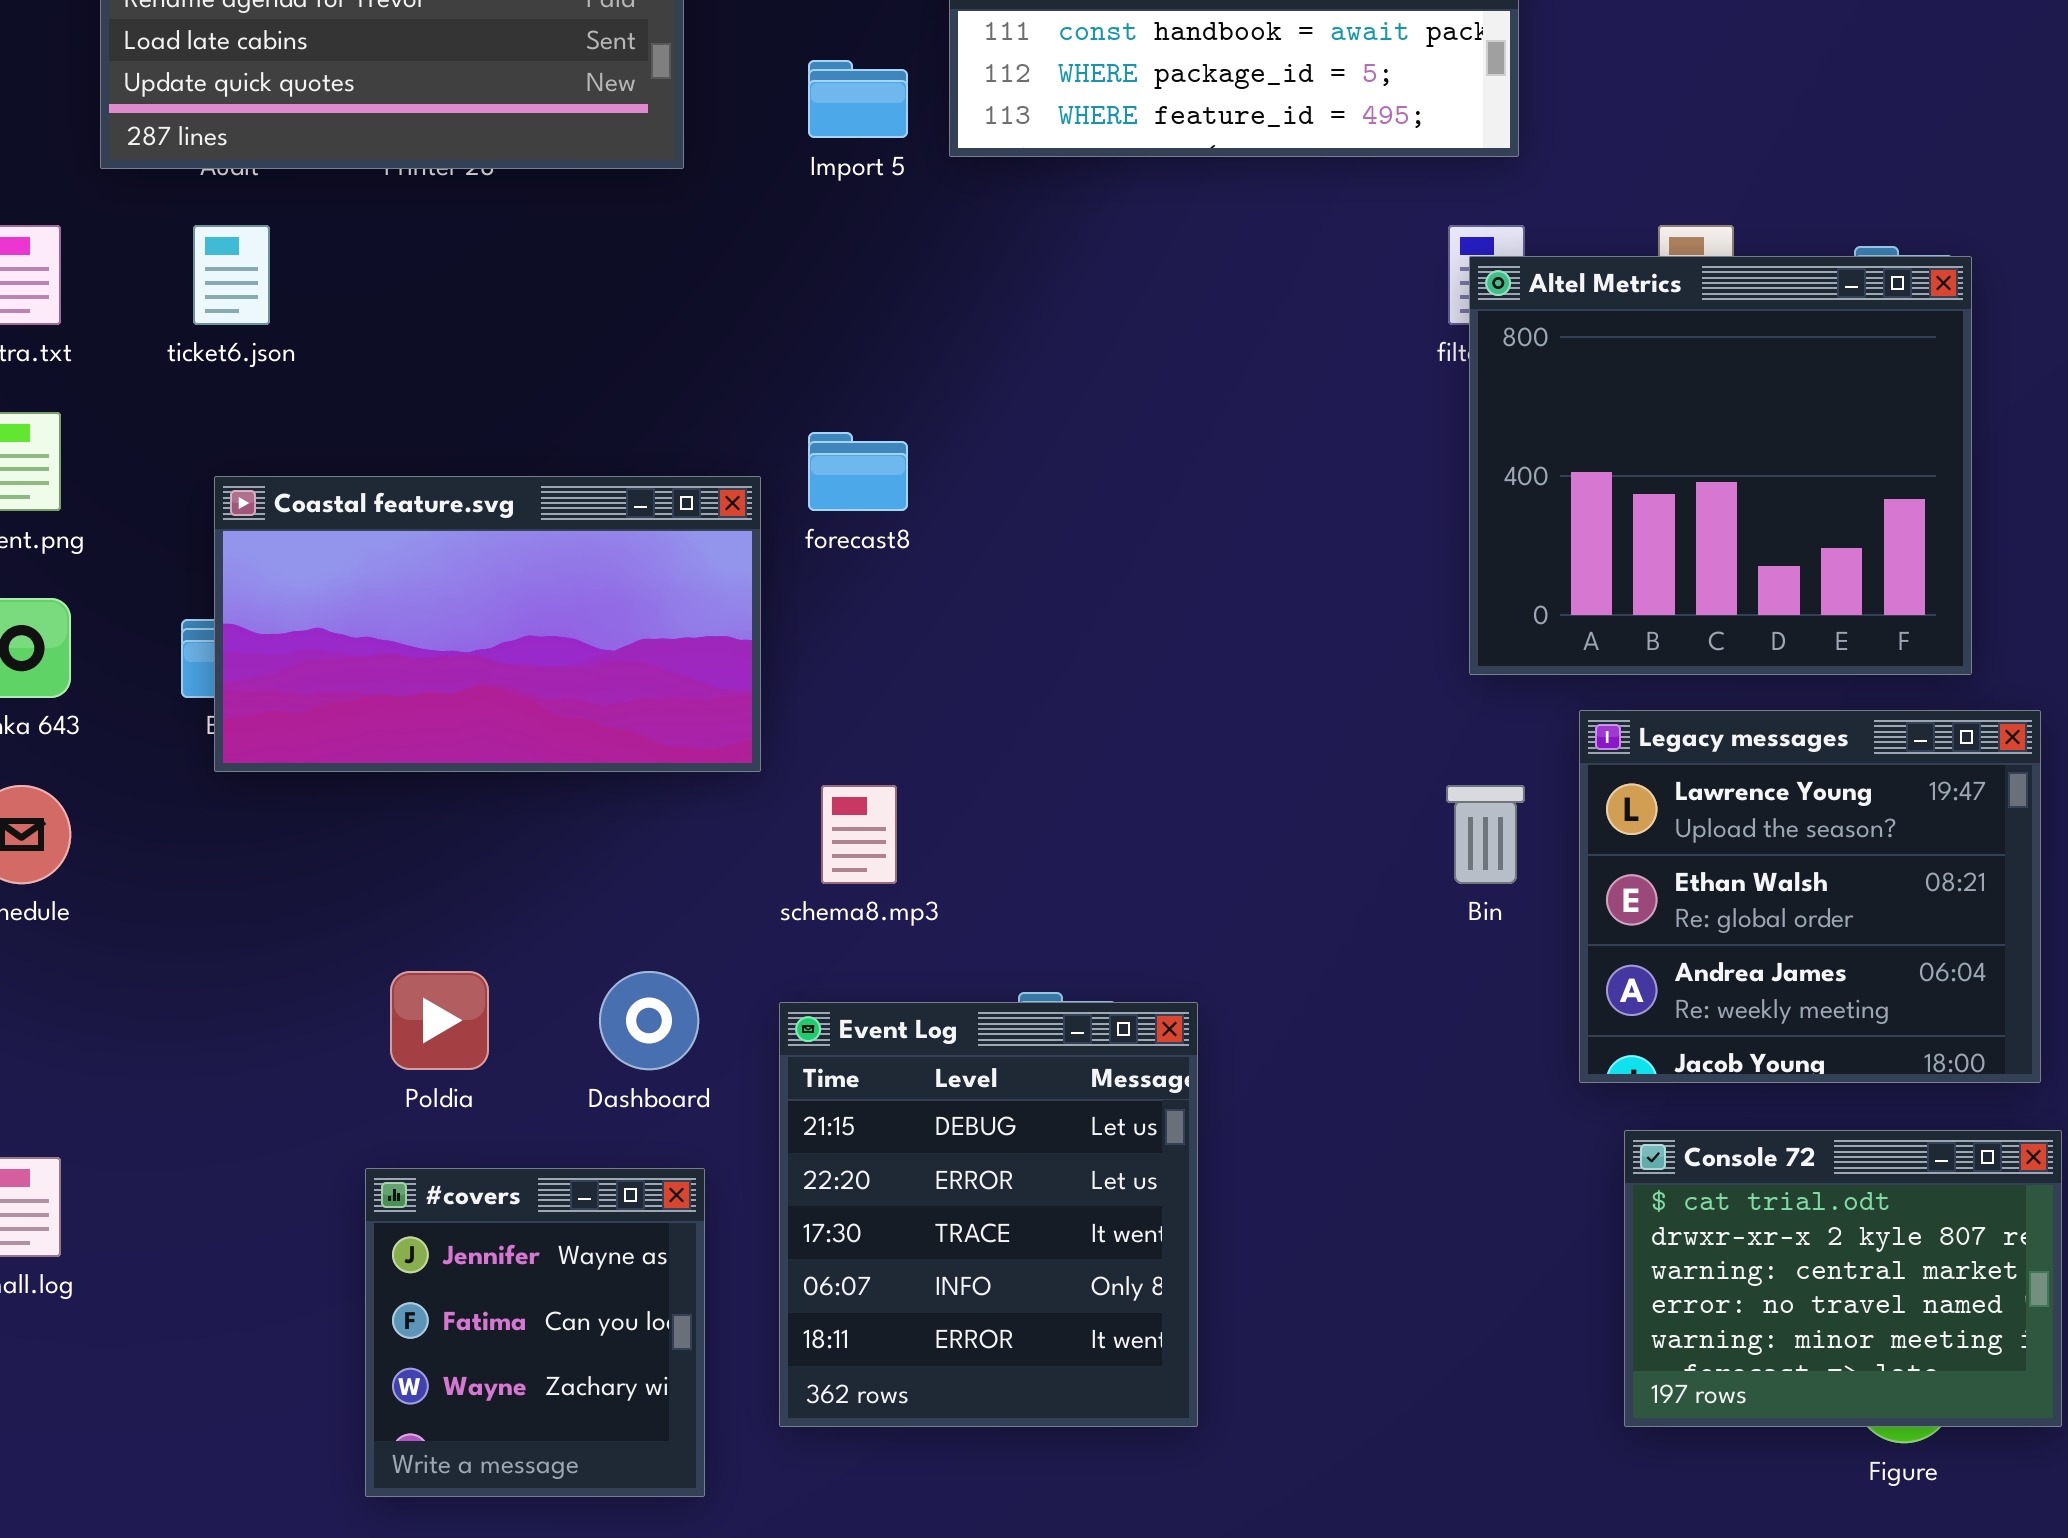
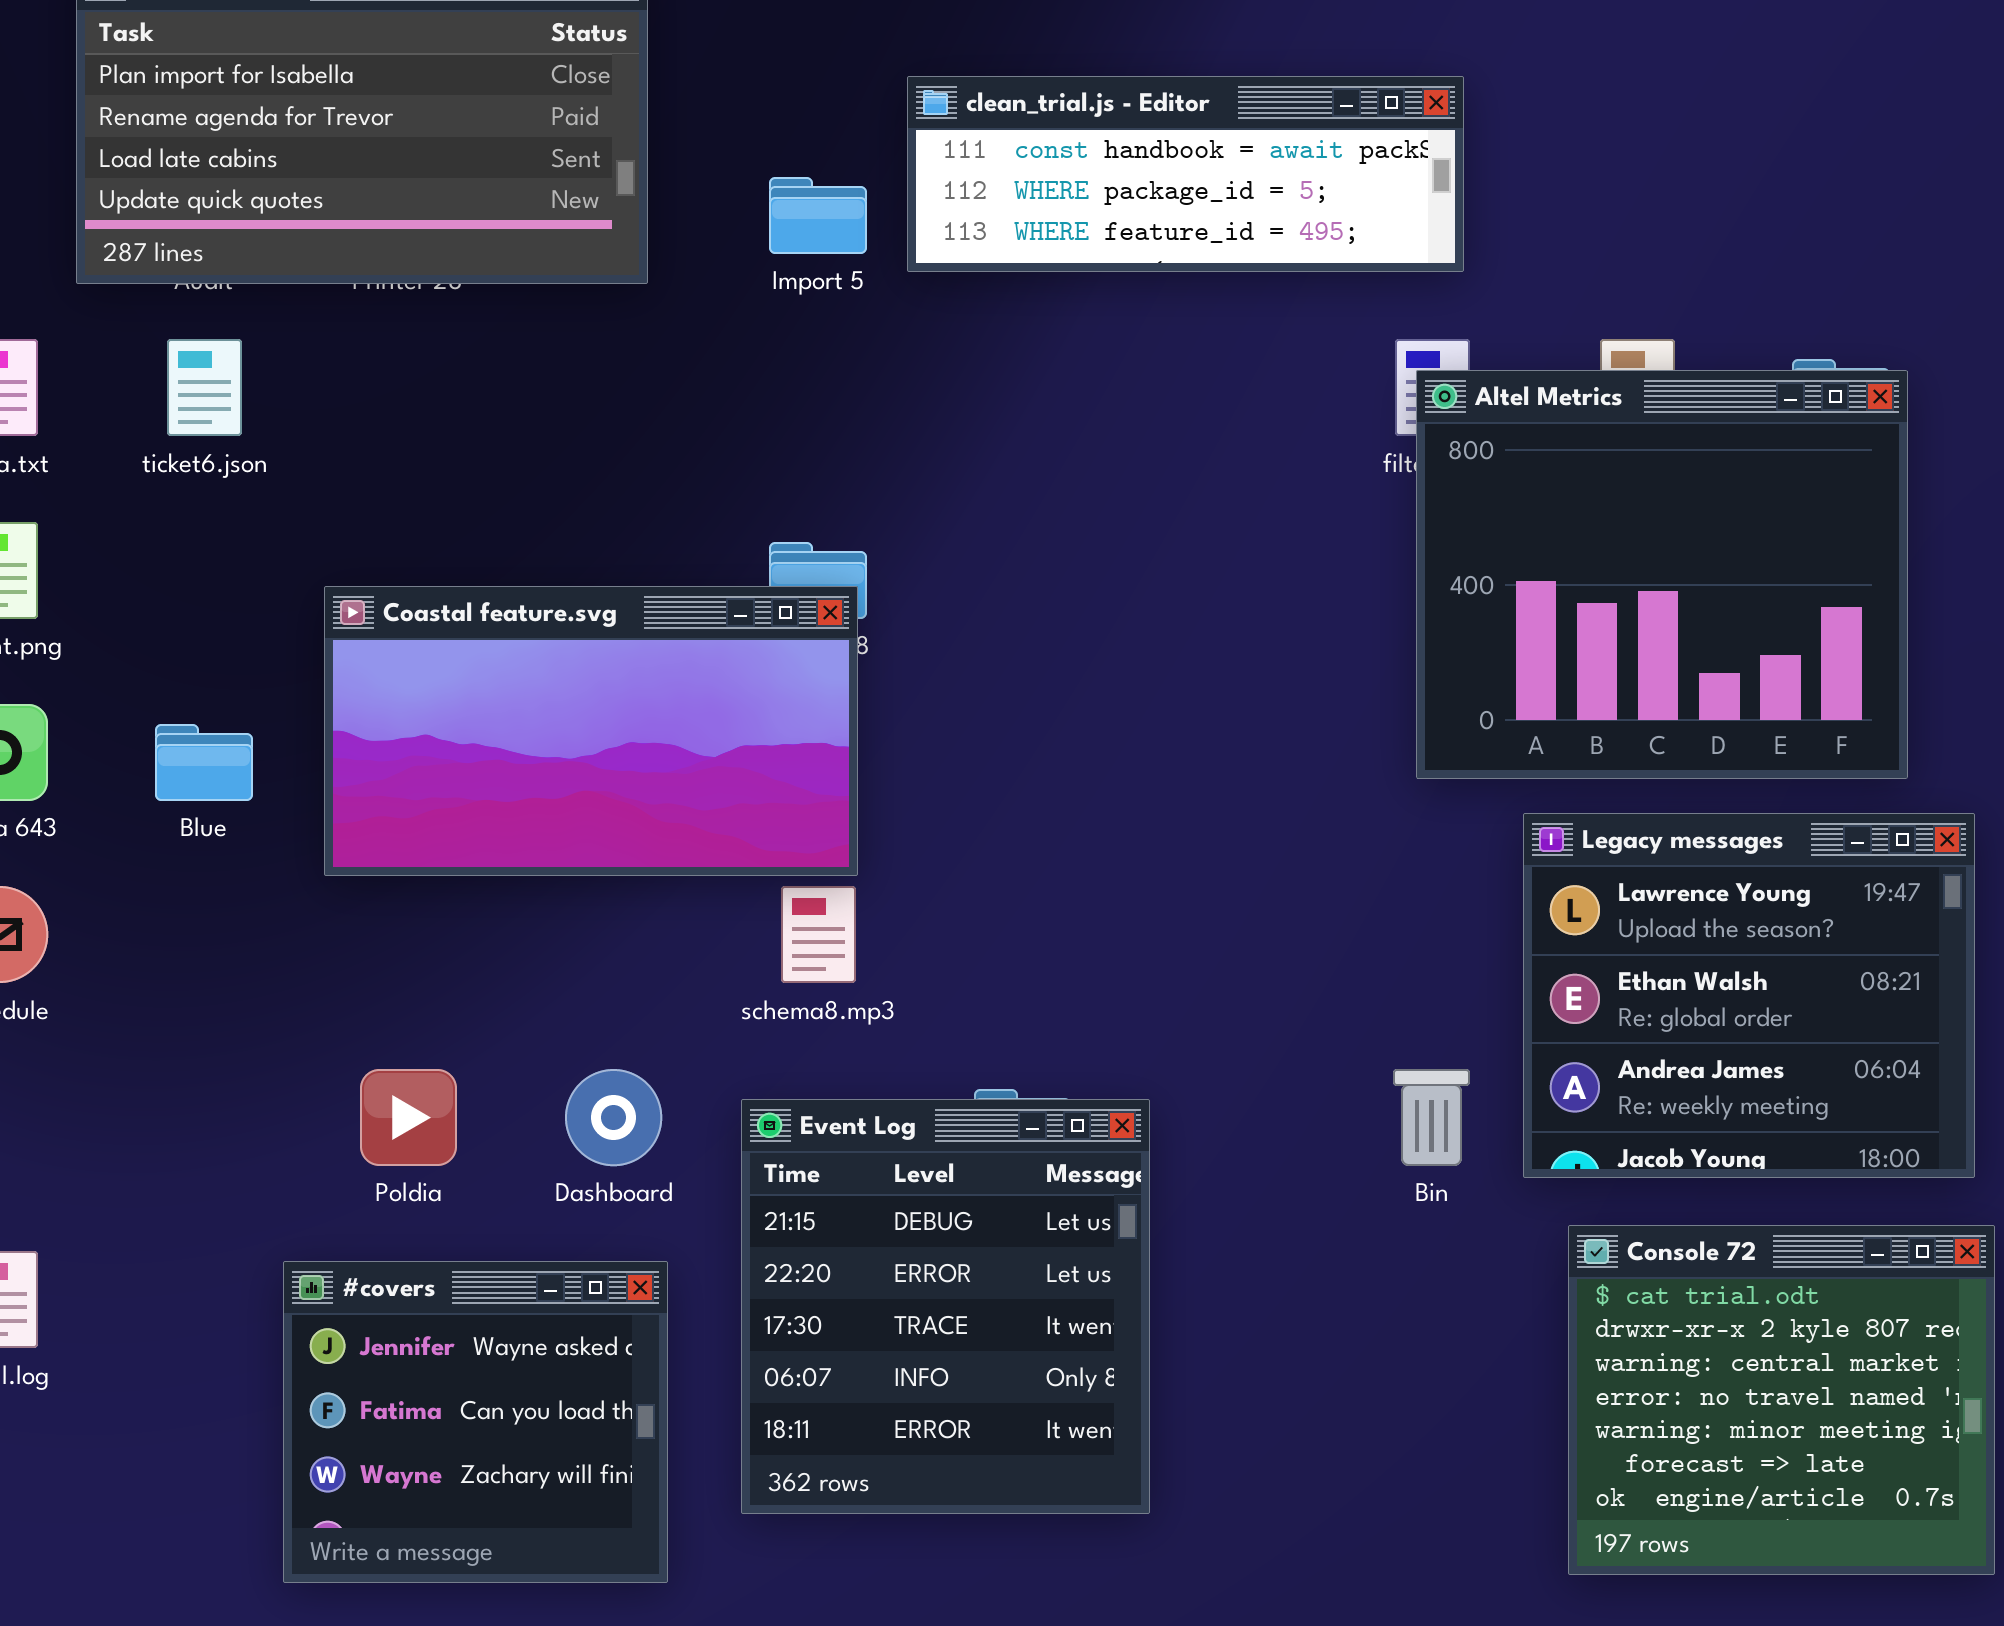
Coastal feature.svg: [214,476,761,772] -> [324,586,858,876], moved
Bin: [1446,785,1525,884] -> [1393,1069,1470,1166], moved
Console 72: [1624,1130,2062,1427] -> [1568,1225,1995,1575], resized
#covers: [365,1168,705,1497] -> [283,1261,668,1583], resized

